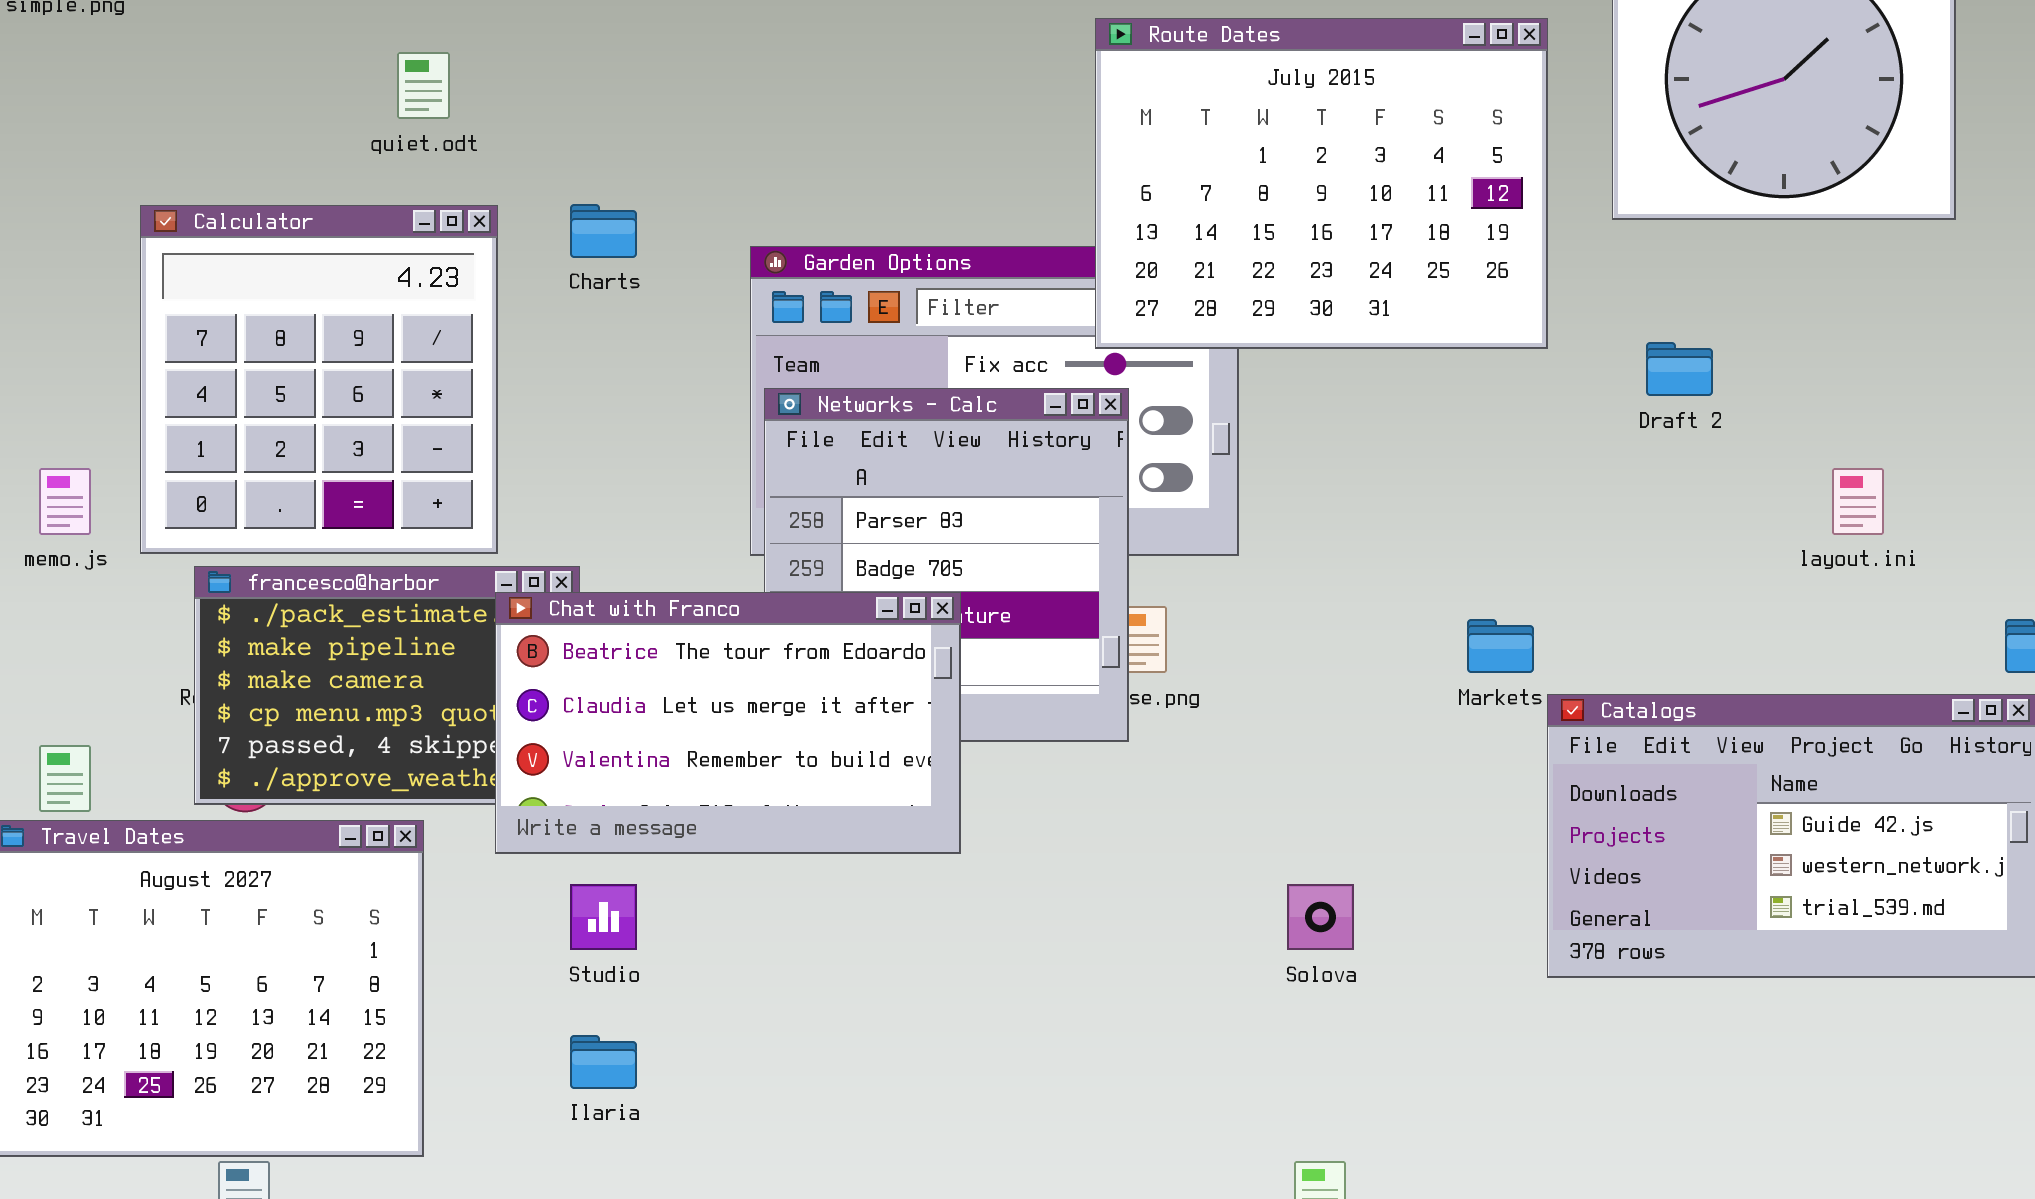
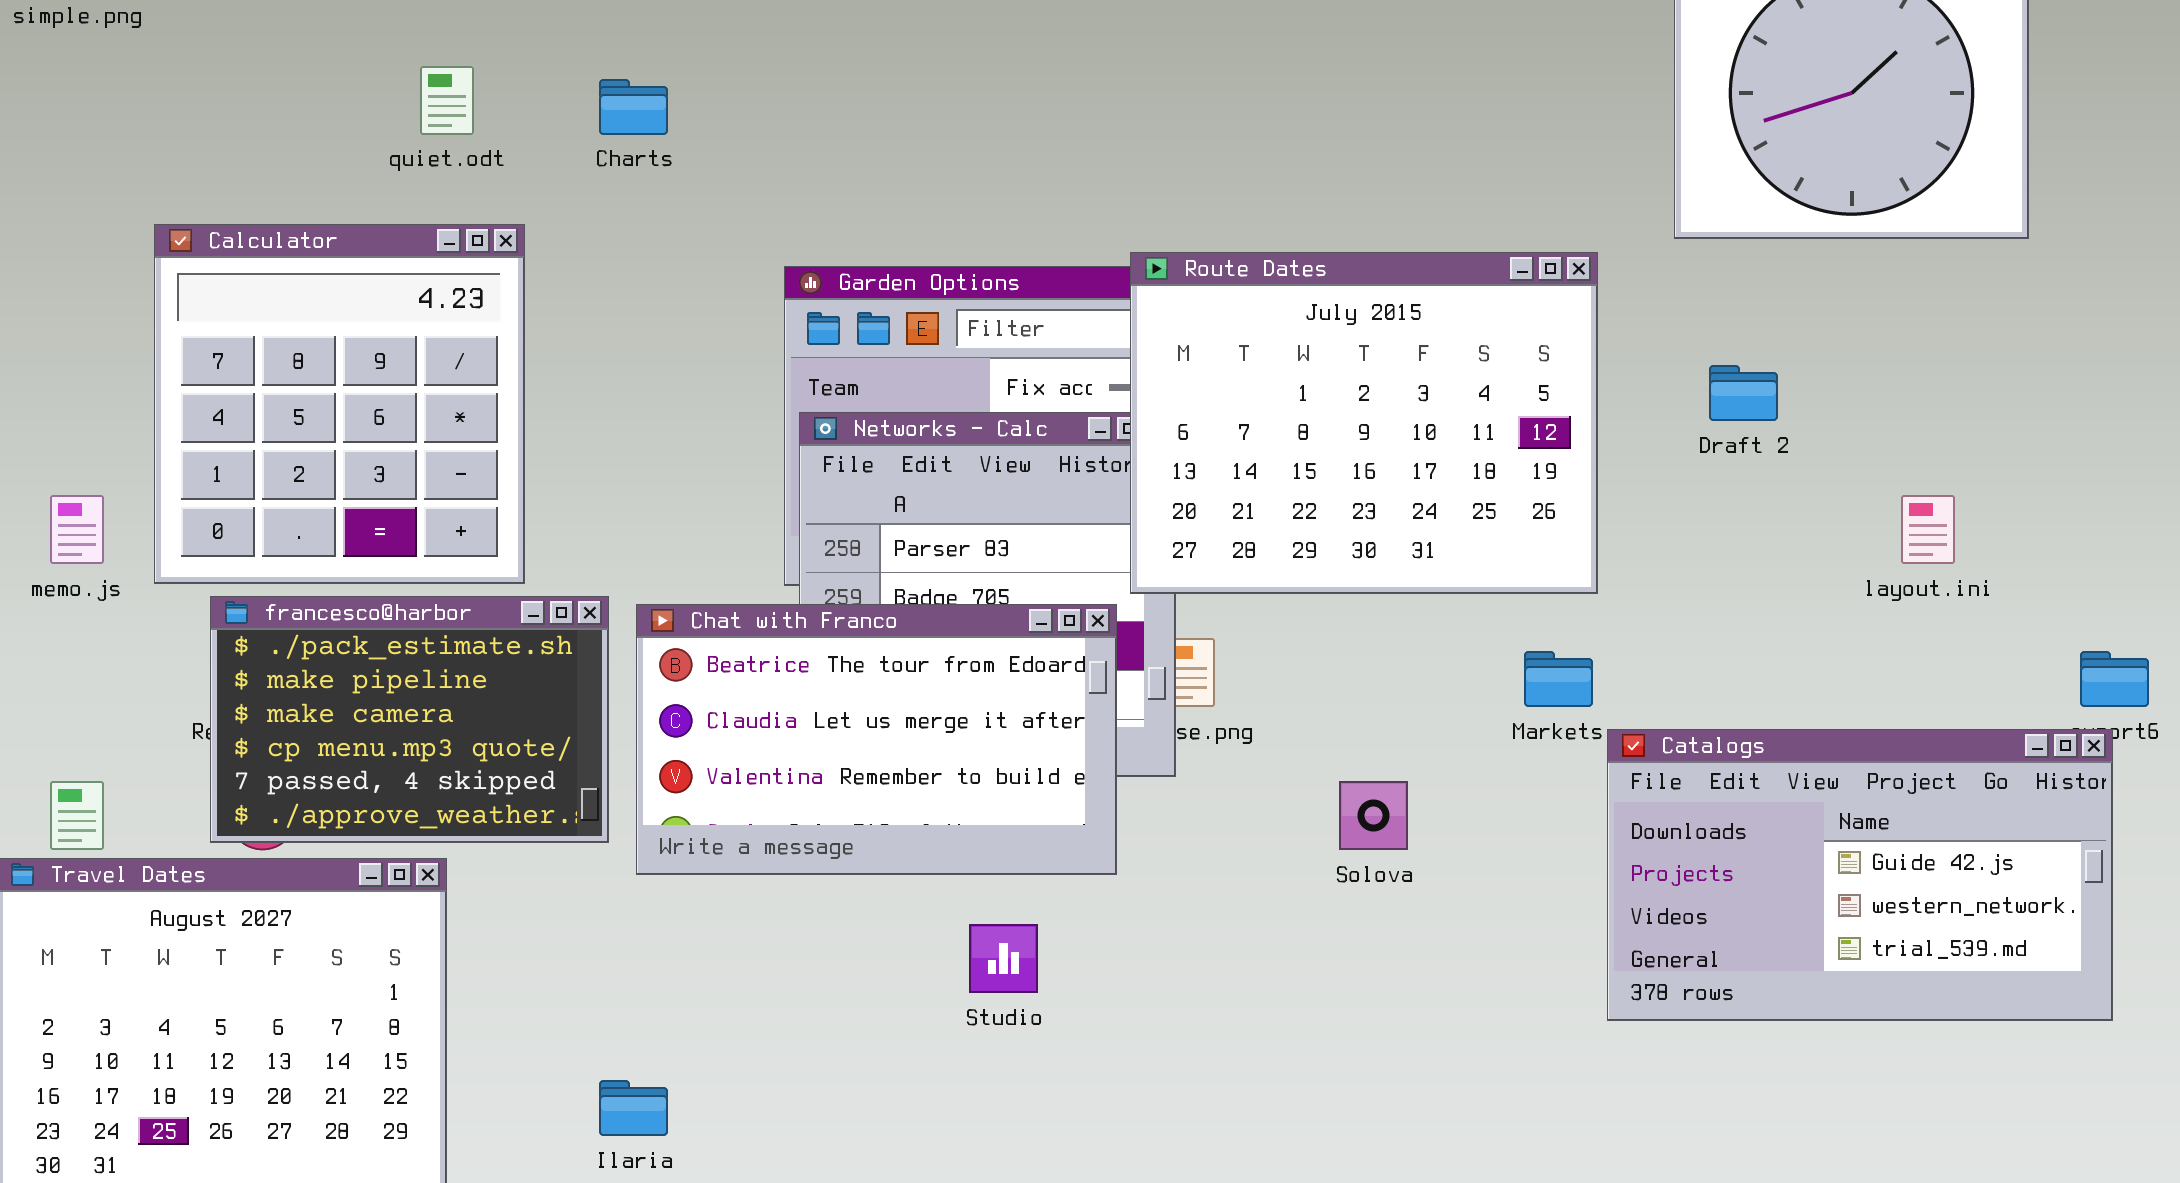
Route Dates: [1095,18,1548,349] -> [1130,252,1598,594], moved
Charts: [570,204,637,258] -> [599,79,668,135], moved
Chat with Franco: [495,592,961,854] -> [636,604,1117,875], moved
Studio: [570,884,637,950] -> [969,924,1038,993], moved
Solova: [1287,884,1354,950] -> [1339,781,1408,850], moved

